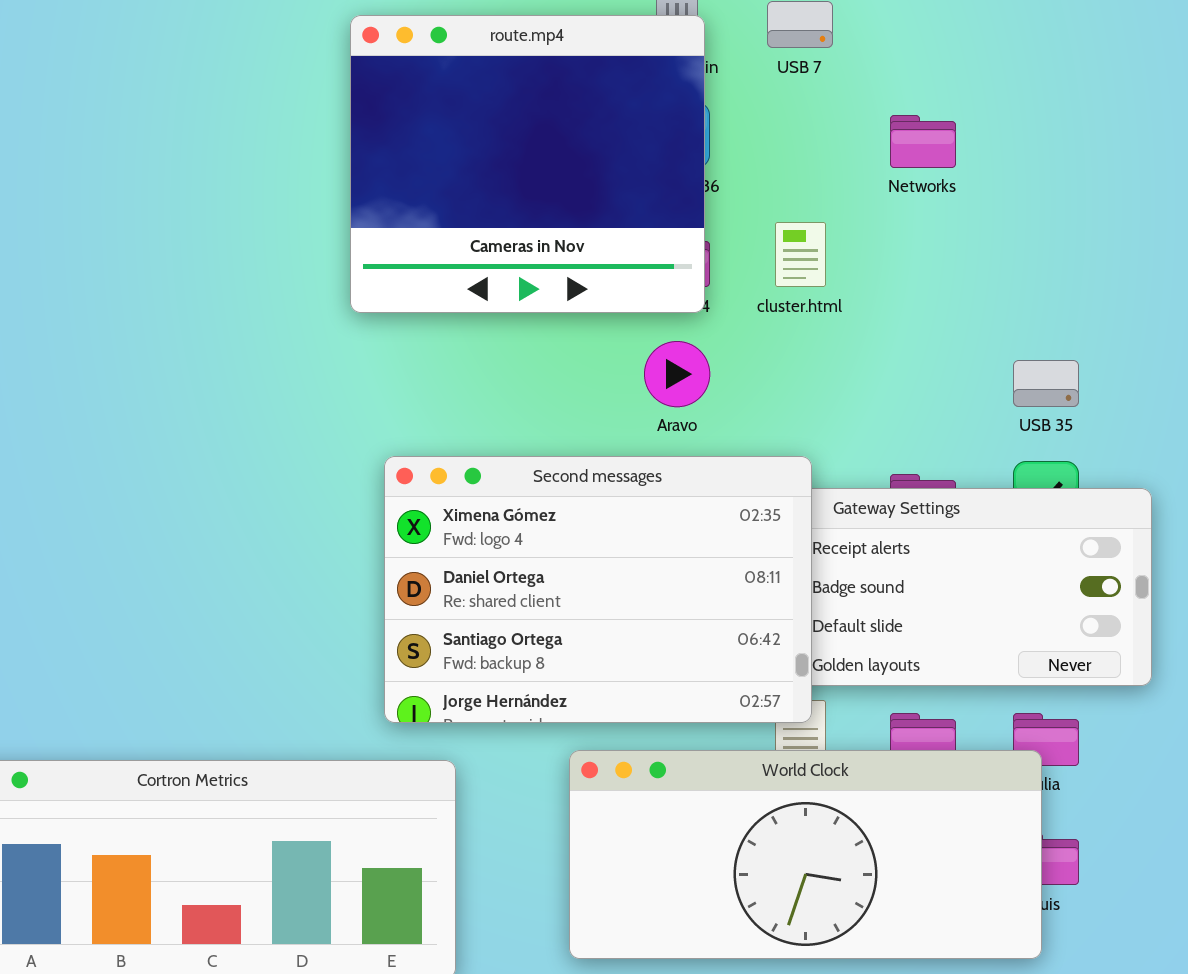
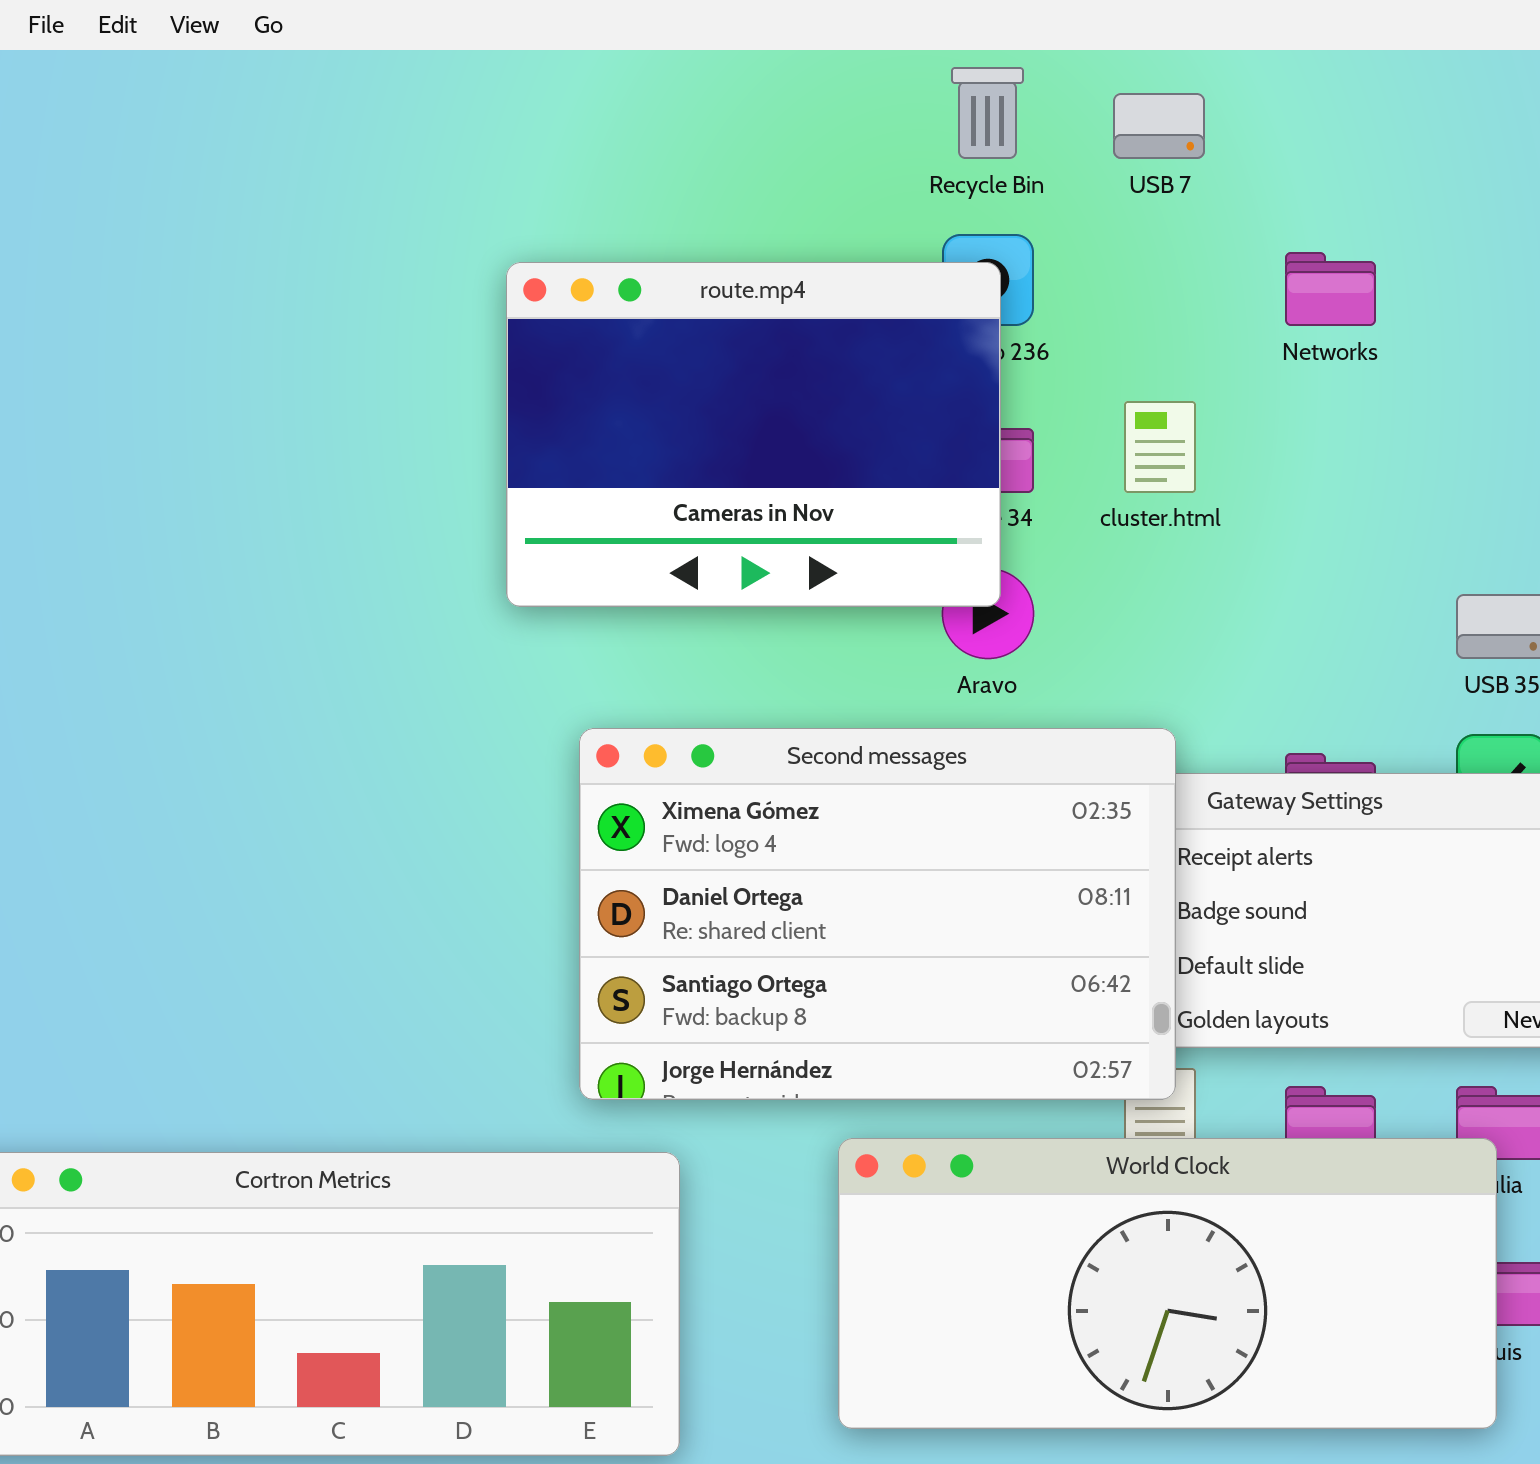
route.mp4: [350,15,705,313] -> [506,262,1001,607], moved, resized

